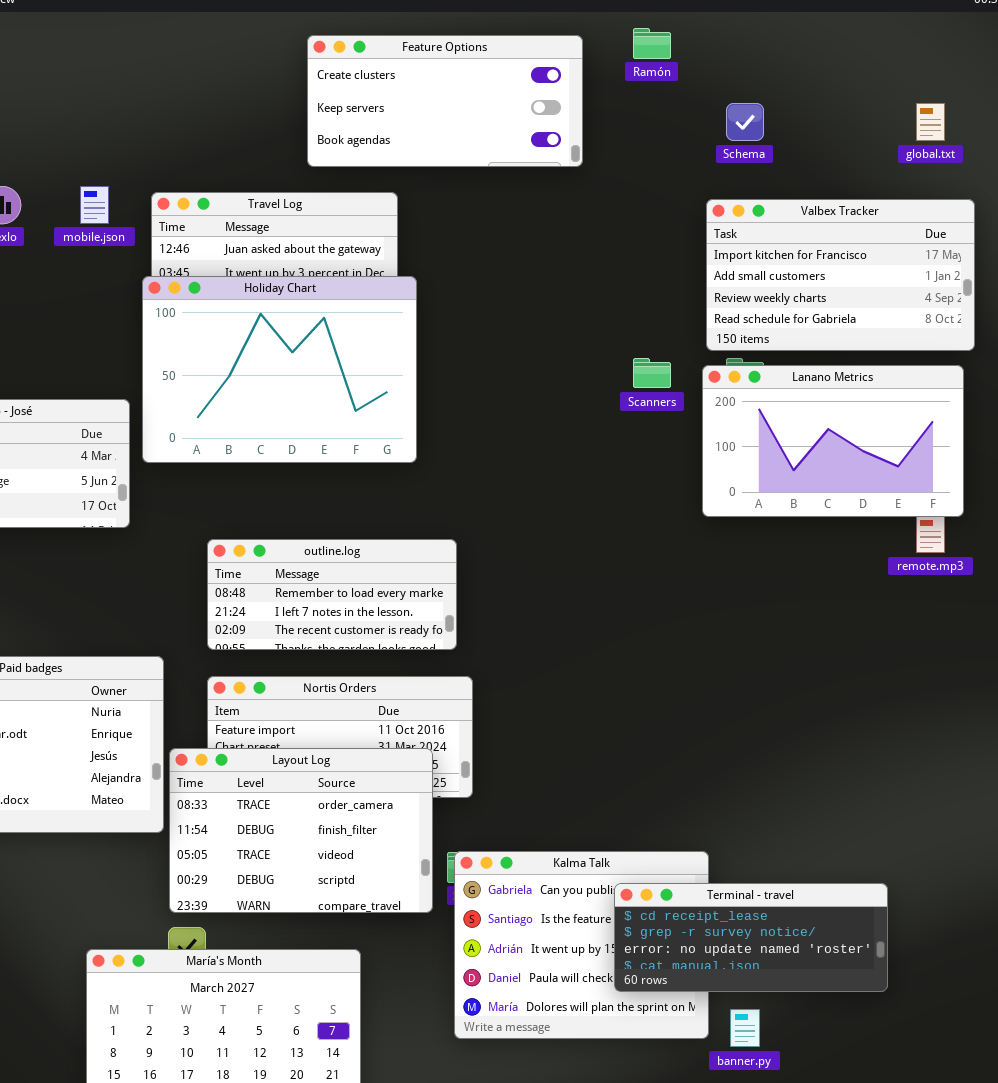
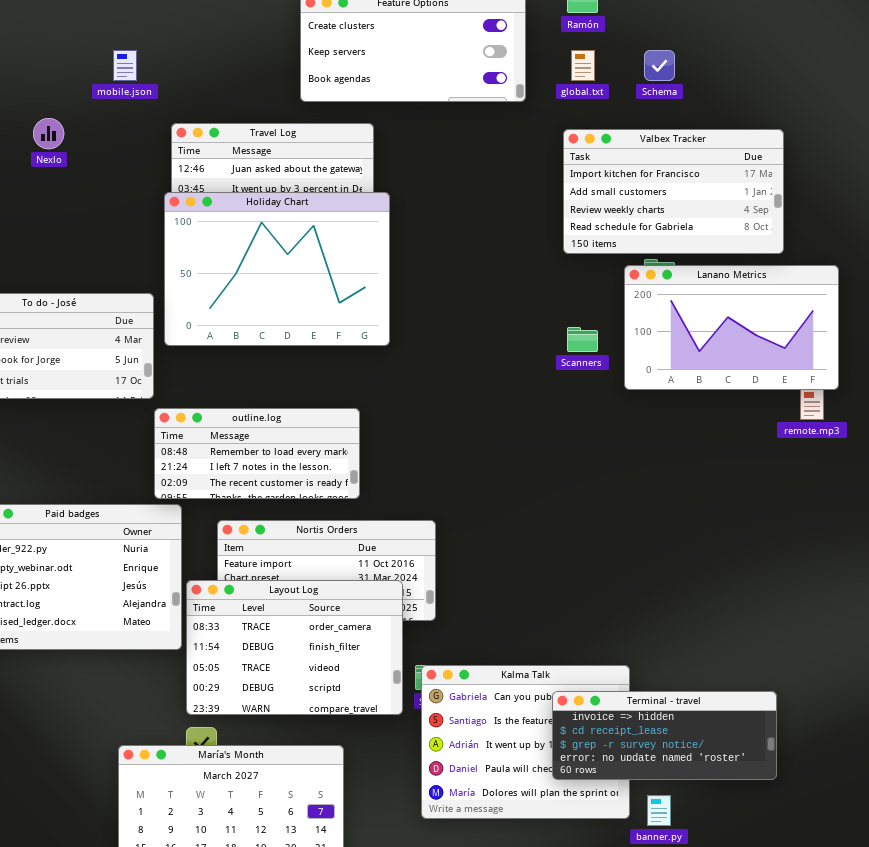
global.txt: [916,103,945,141] -> [571,50,595,81], moved
mobile.json: [80,186,109,224] -> [113,50,137,81], moved
Valbex Tracker: [706,199,975,351] -> [563,129,784,254], moved
Scanners: [633,358,671,388] -> [567,327,598,352], moved
outline.log: [207,539,457,650] -> [154,408,360,499], moved
Terminal - travel: [614,883,888,992] -> [552,691,777,780], scrolled up 1 row

